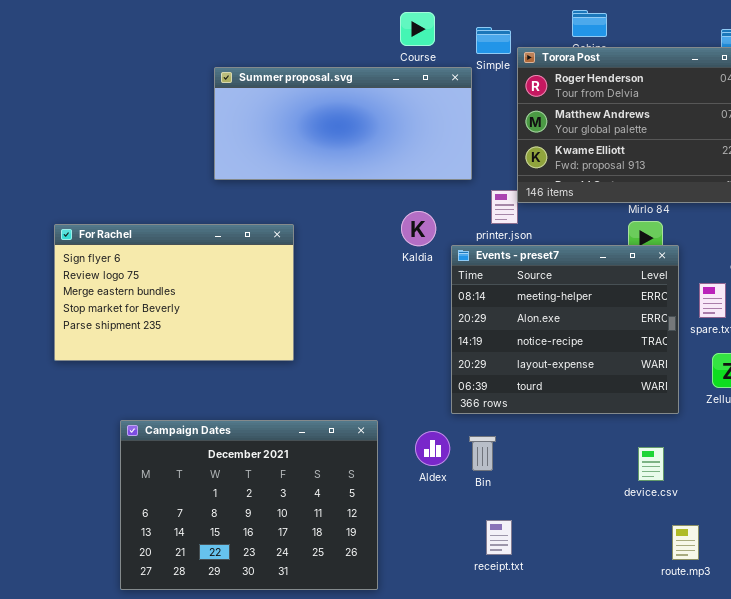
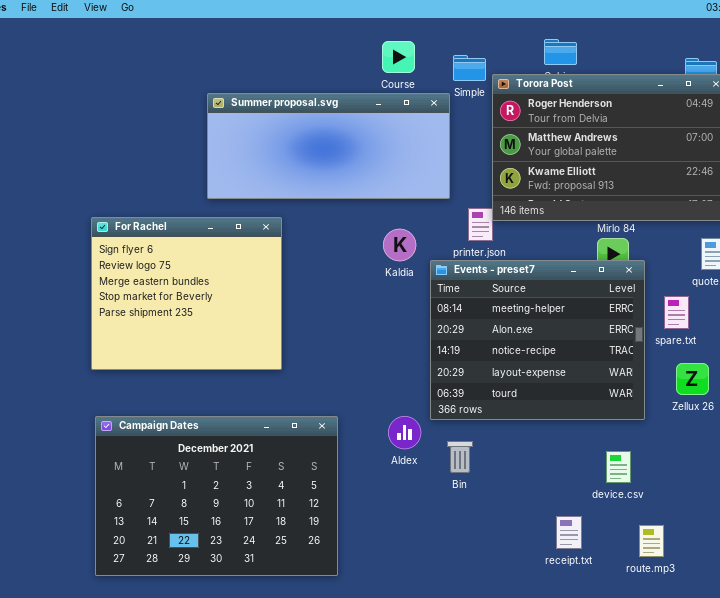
For Rachel: [54,224,294,361] -> [91,217,282,370], resized
Campaign Dates: [120,420,378,590] -> [95,416,338,576], moved
Aldex: [415,431,450,466] -> [388,416,421,449], moved
receipt.txt: [486,520,512,555] -> [556,516,582,549], moved

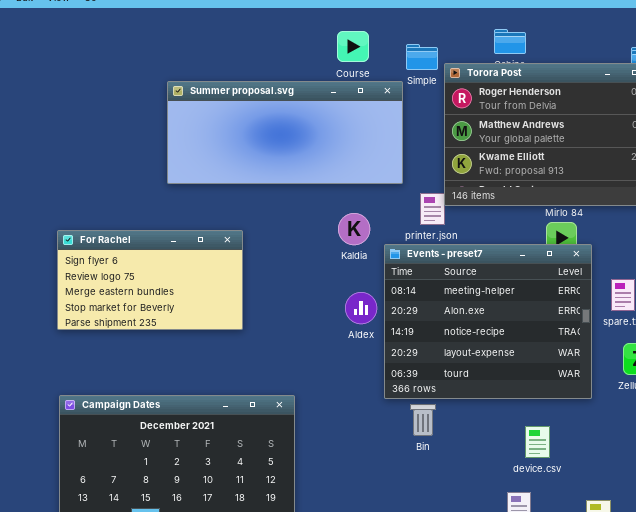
For Rachel: [91,217,282,370] -> [57,230,243,330], moved, resized
Aldex: [388,416,421,449] -> [345,292,377,324], moved
Bin: [447,441,473,473] -> [410,404,436,436], moved
device.csv: [606,451,631,483] -> [525,426,550,458], moved

